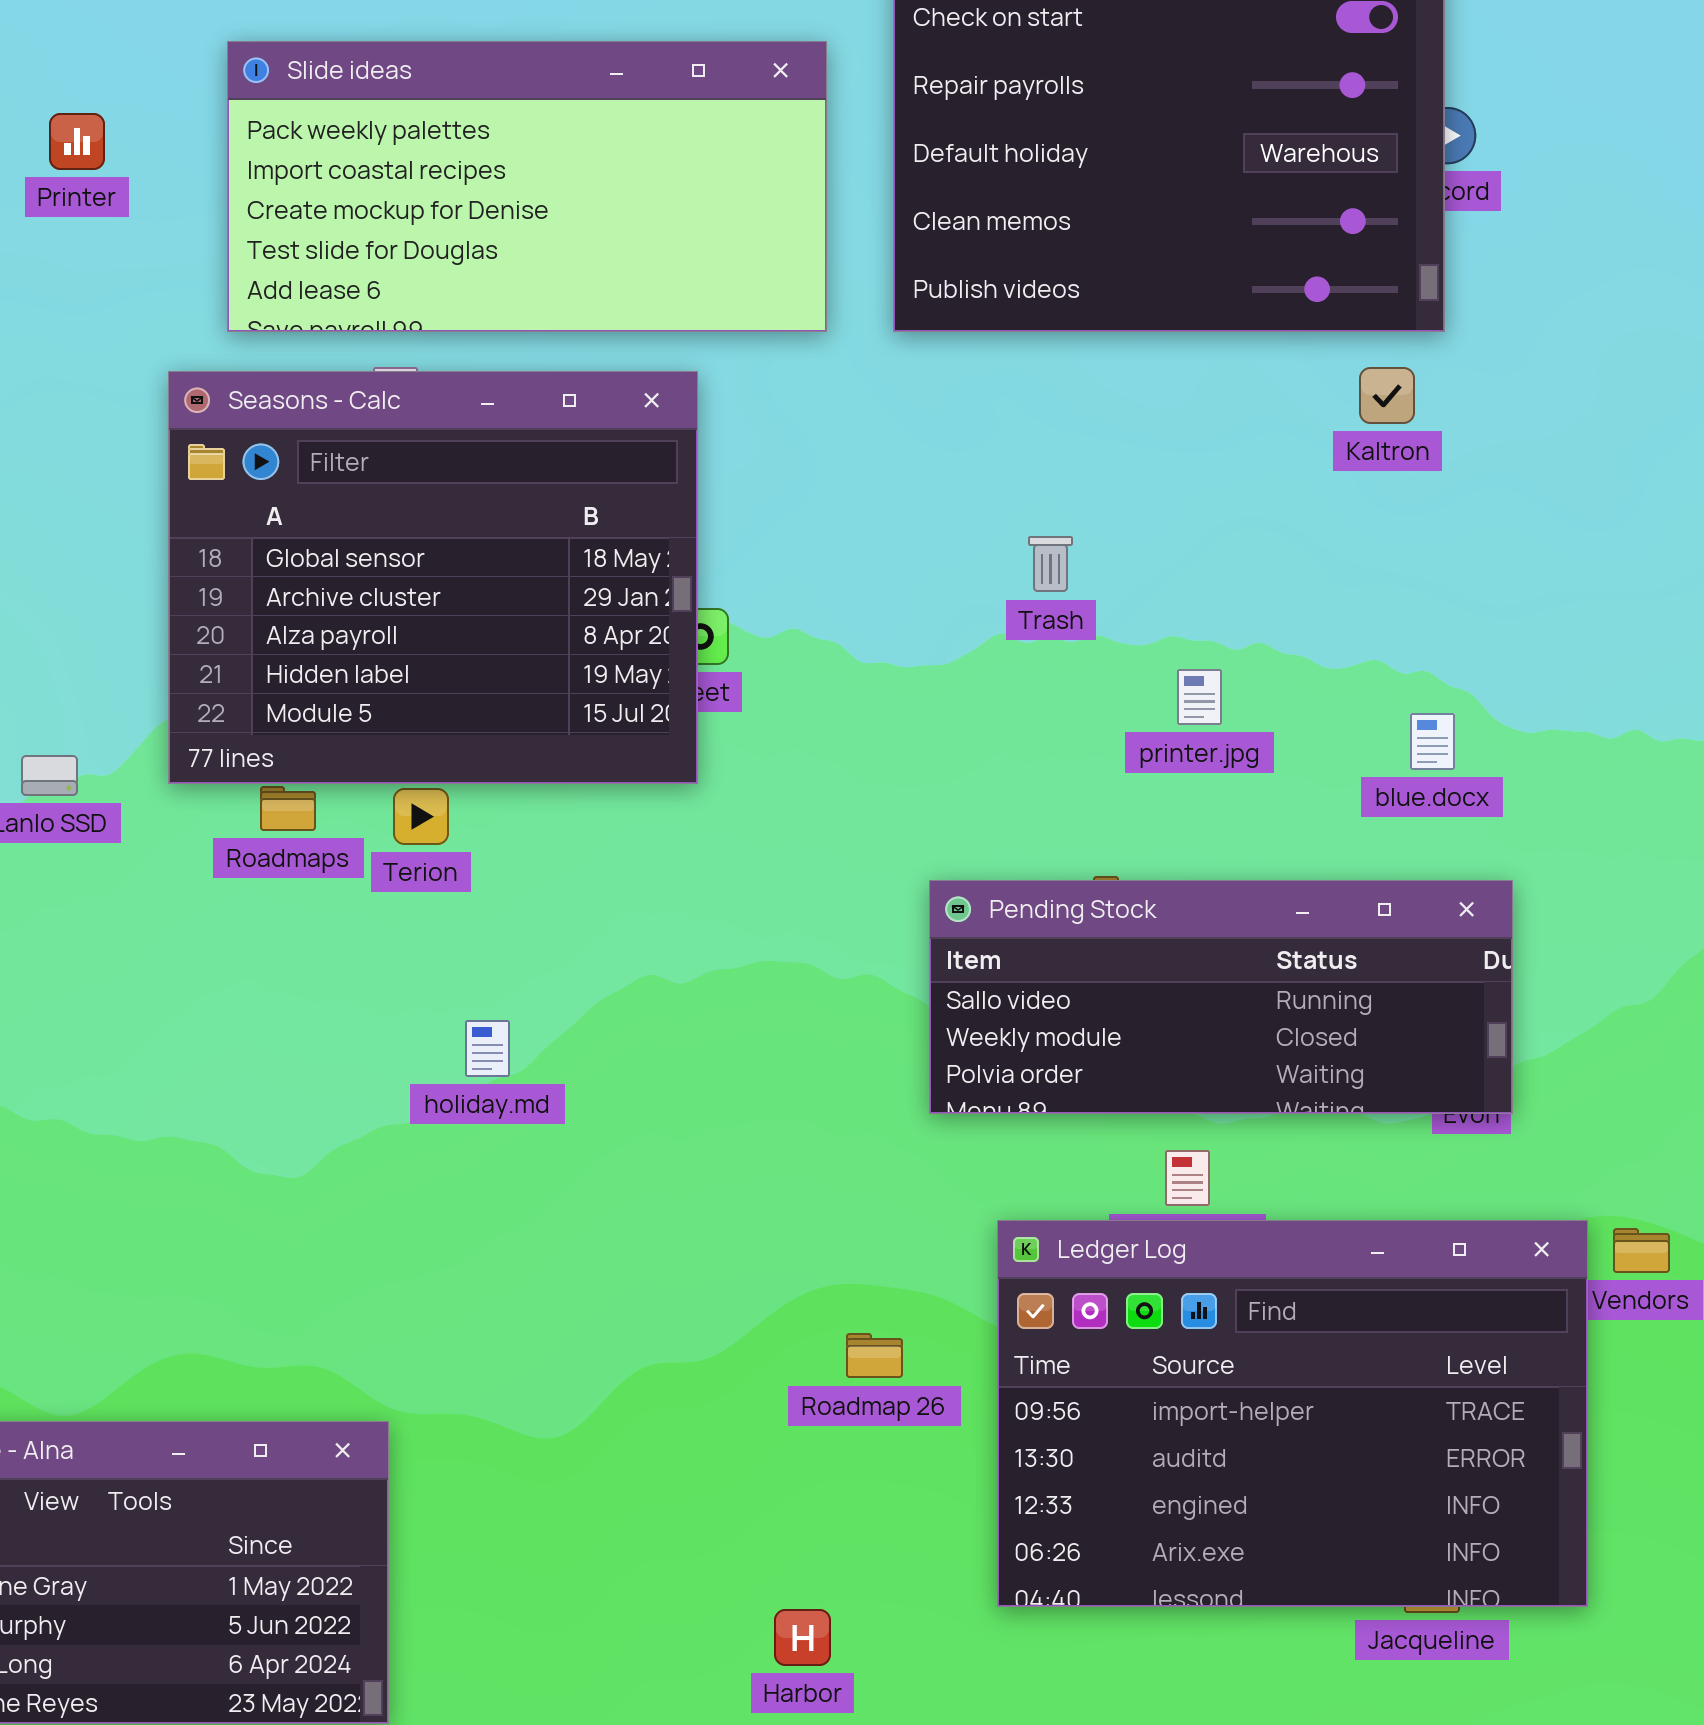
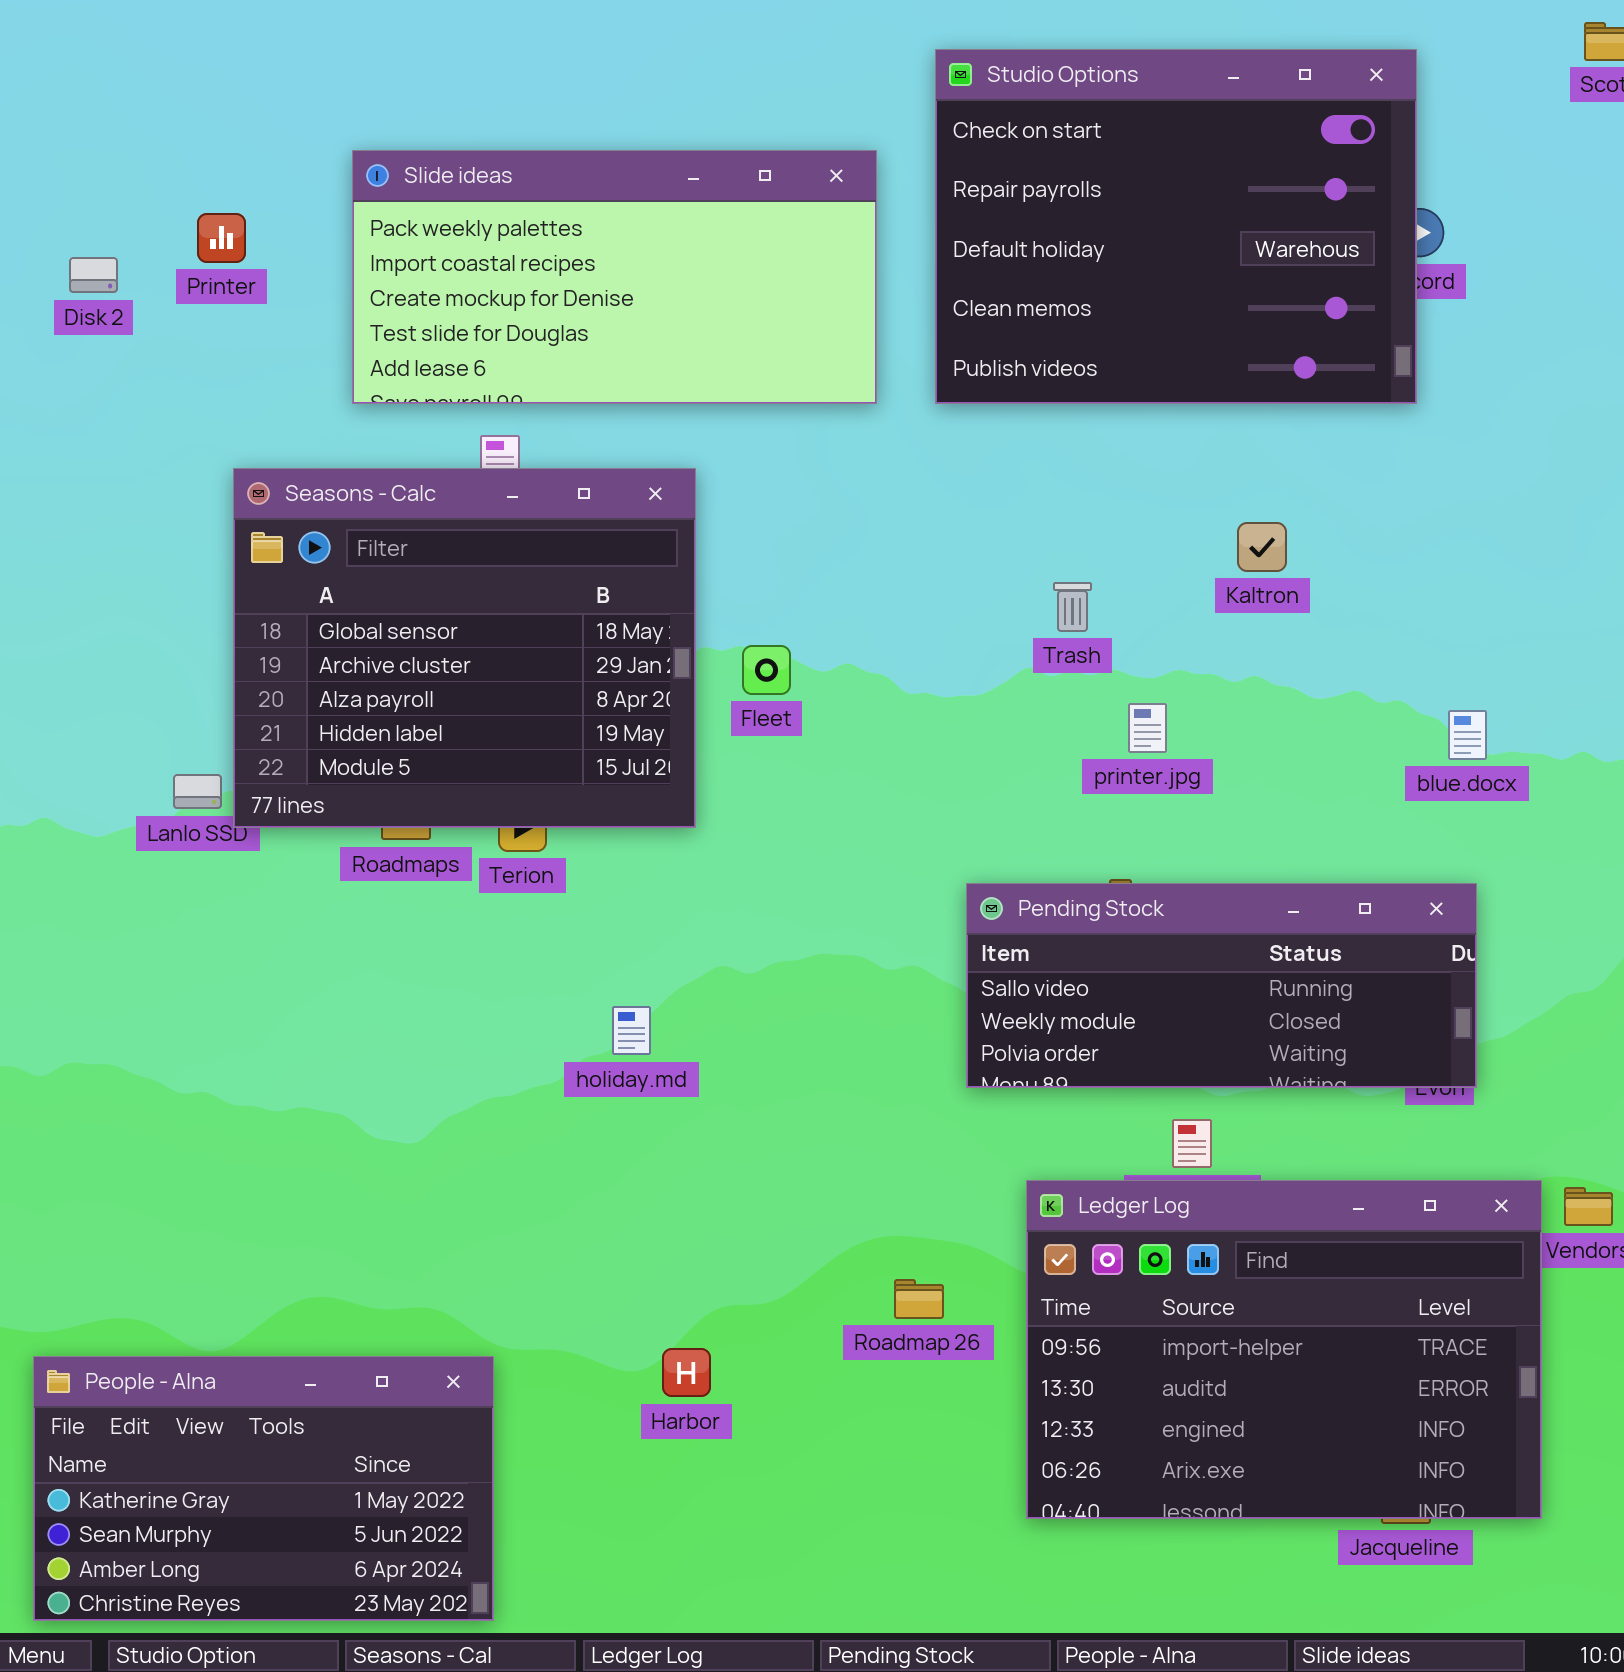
Kaltron: [1359,367,1415,424] -> [1237,522,1287,572], moved
Seasons - Calc: [168,371,698,784] -> [233,468,696,828], moved
printer.jpg: [1177,669,1222,725] -> [1128,703,1167,753], moved
blue.docx: [1410,713,1455,770] -> [1448,710,1487,760], moved
holiday.md: [465,1020,510,1077] -> [612,1006,651,1055], moved
Harbor: [774,1609,831,1666] -> [662,1348,711,1397], moved

